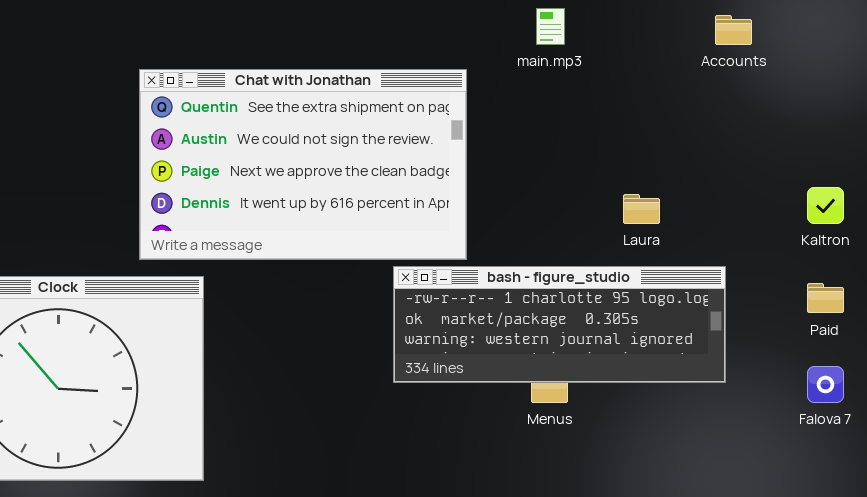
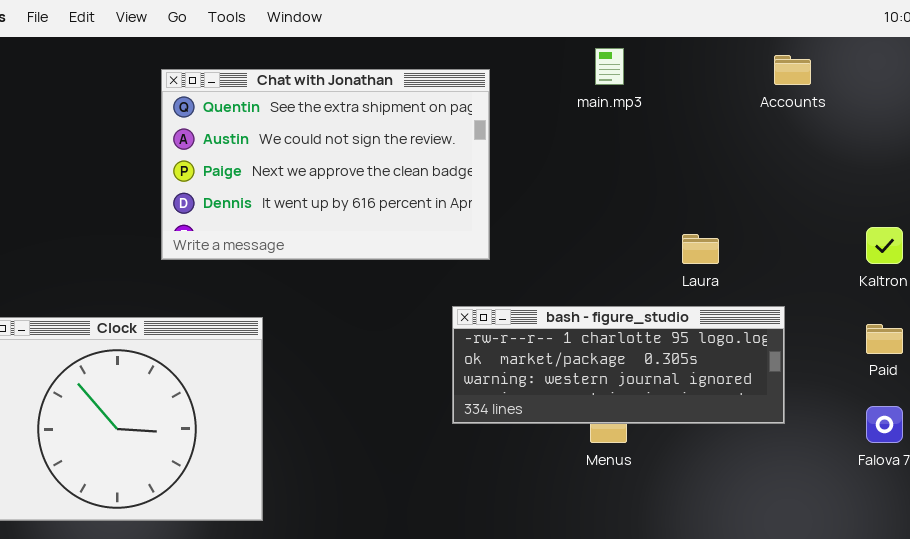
Chat with Jonathan: [139,69,467,260] -> [161,69,490,260], moved

